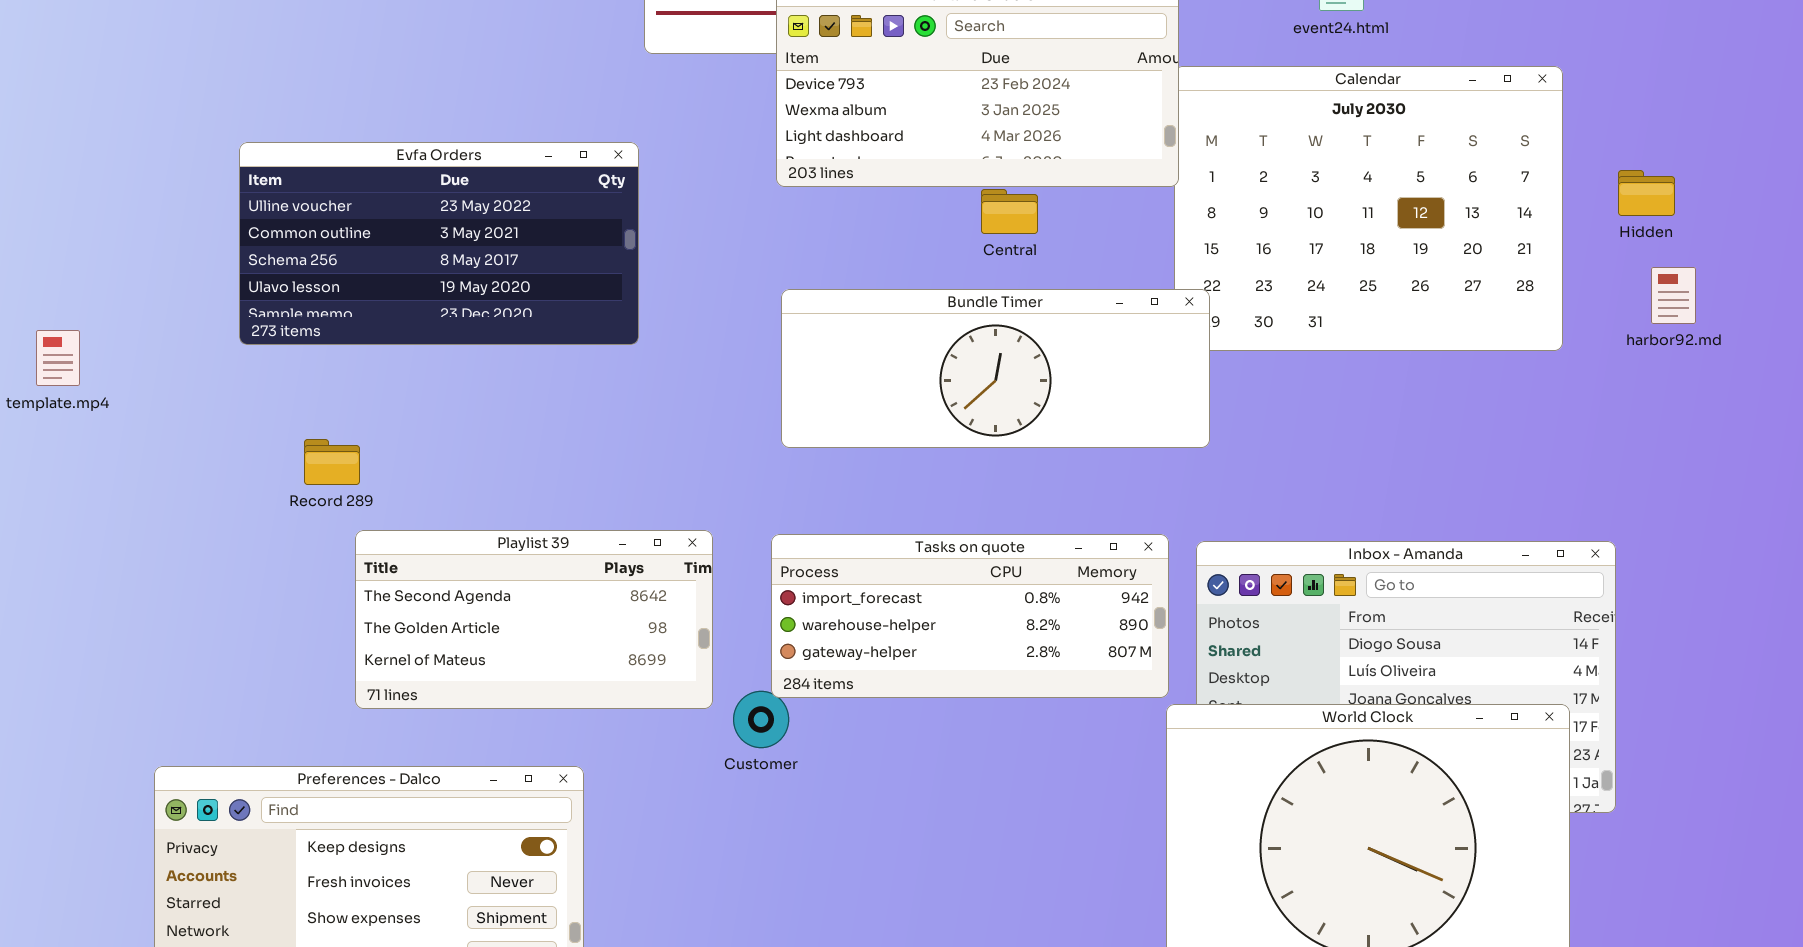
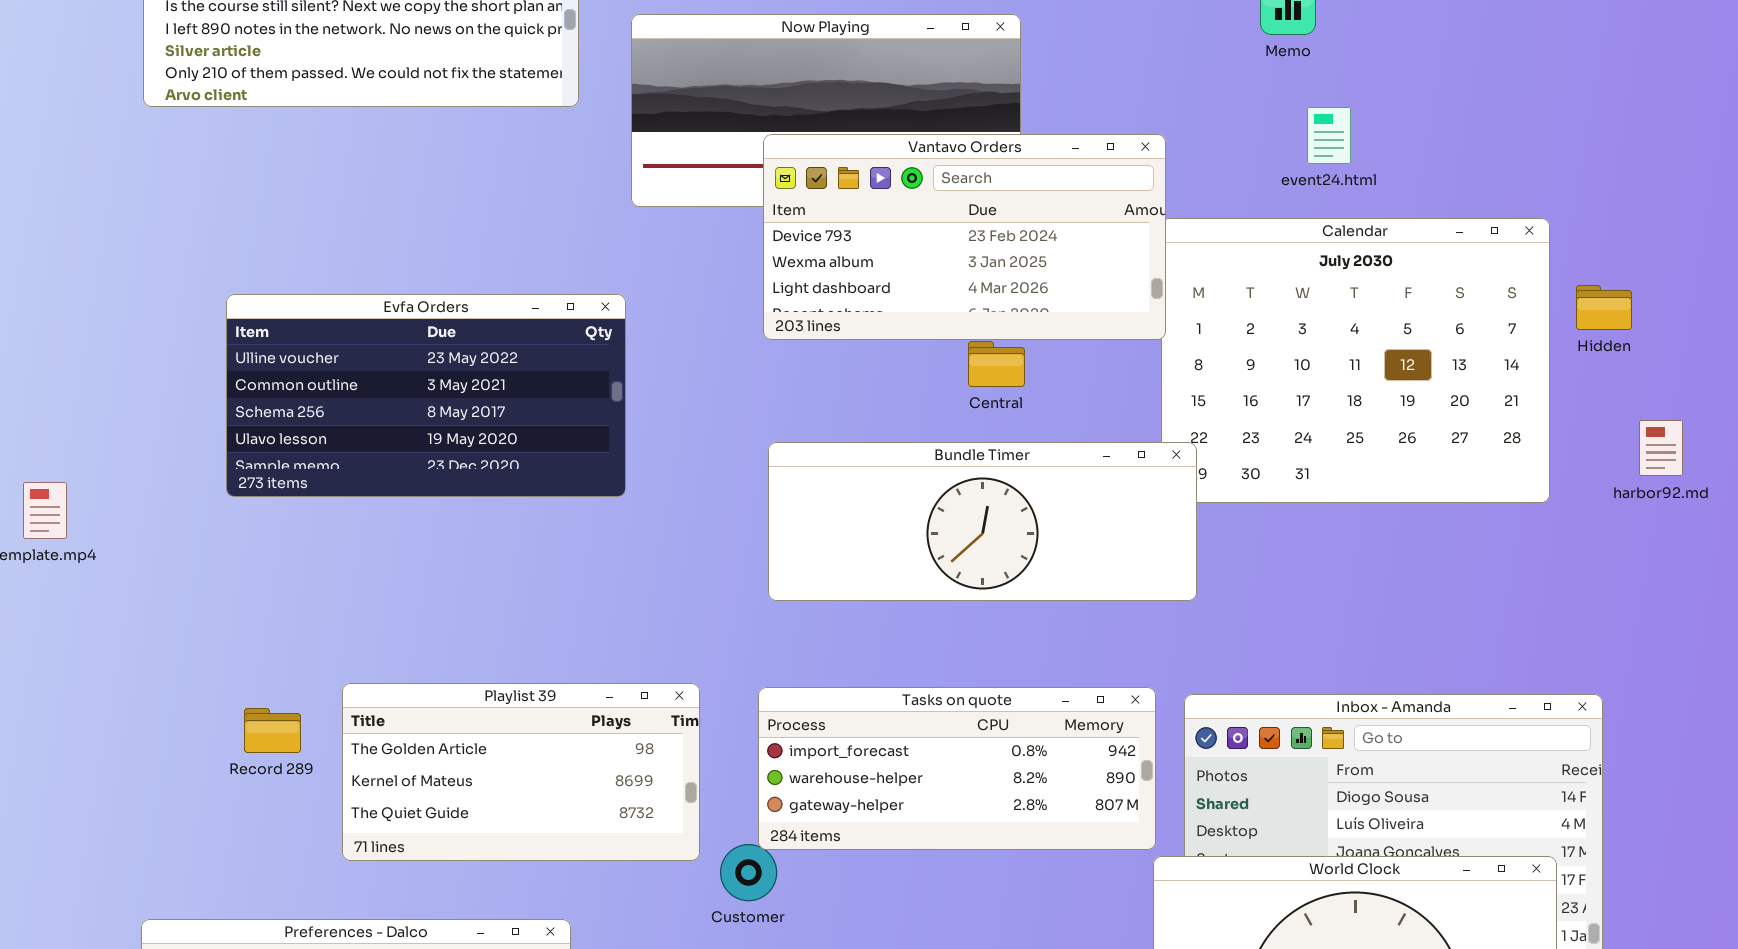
Hidden: [1618,170,1675,216] -> [1576,285,1632,330], moved
Record 289: [304,439,360,485] -> [244,708,301,753], moved
Playlist 39: [355,530,713,709] -> [342,683,700,861], scrolled down 1 row

